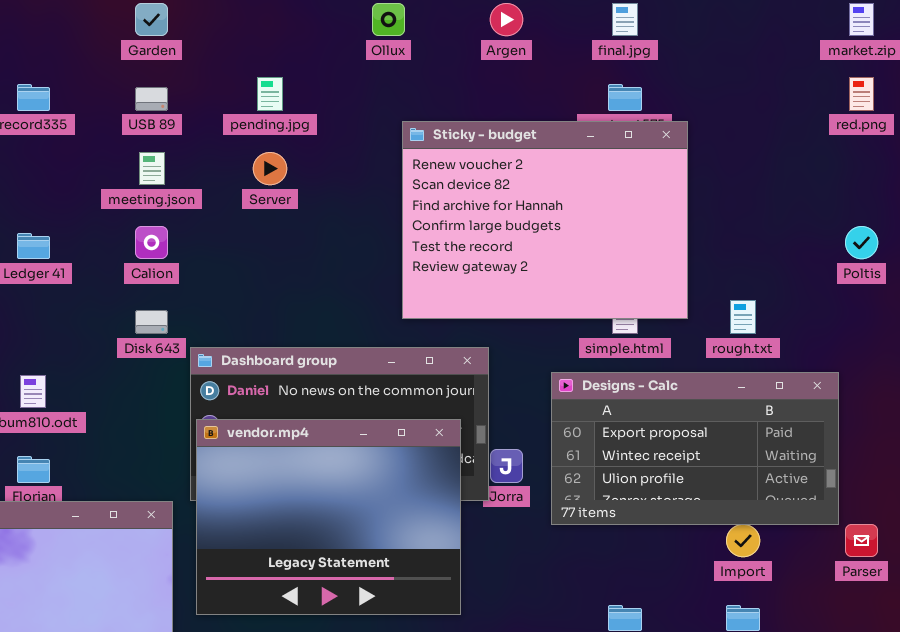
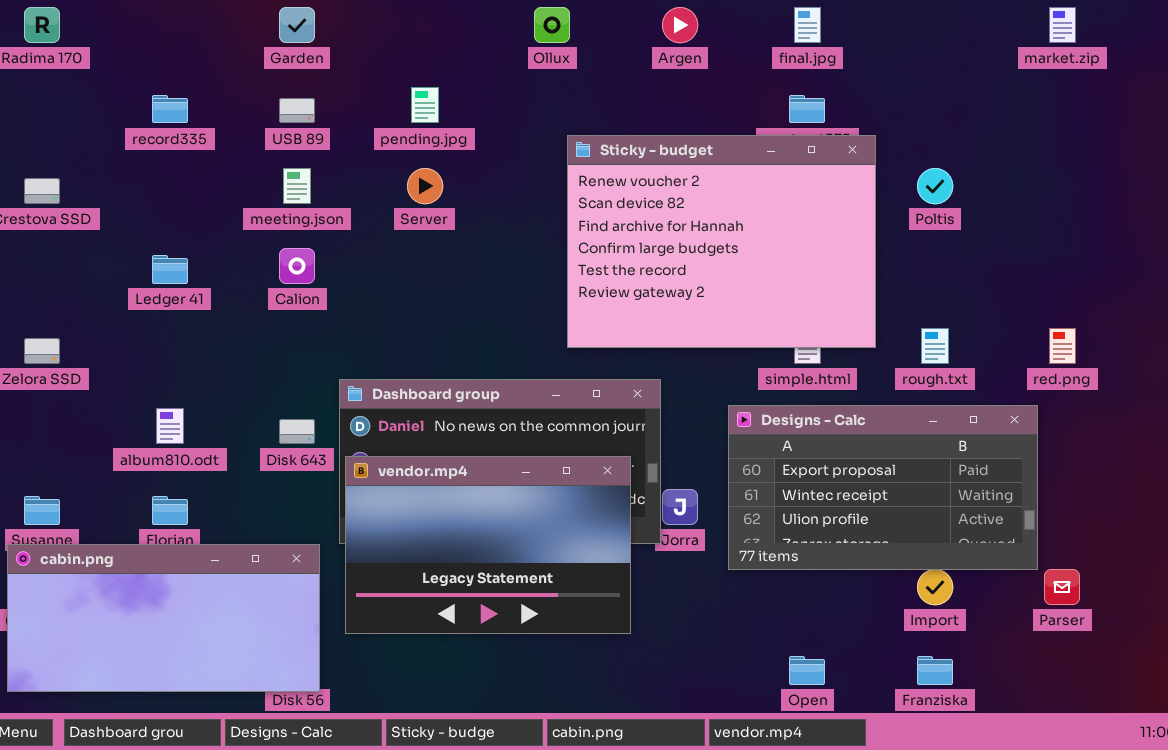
red.png: [849,77,874,111] -> [1049,328,1076,364], moved
Poltis: [845,226,878,259] -> [917,168,953,204], moved
Disk 643: [135,310,168,334] -> [279,419,315,444], moved
vendor.mp4: [196,419,461,615] -> [345,456,631,634], resized

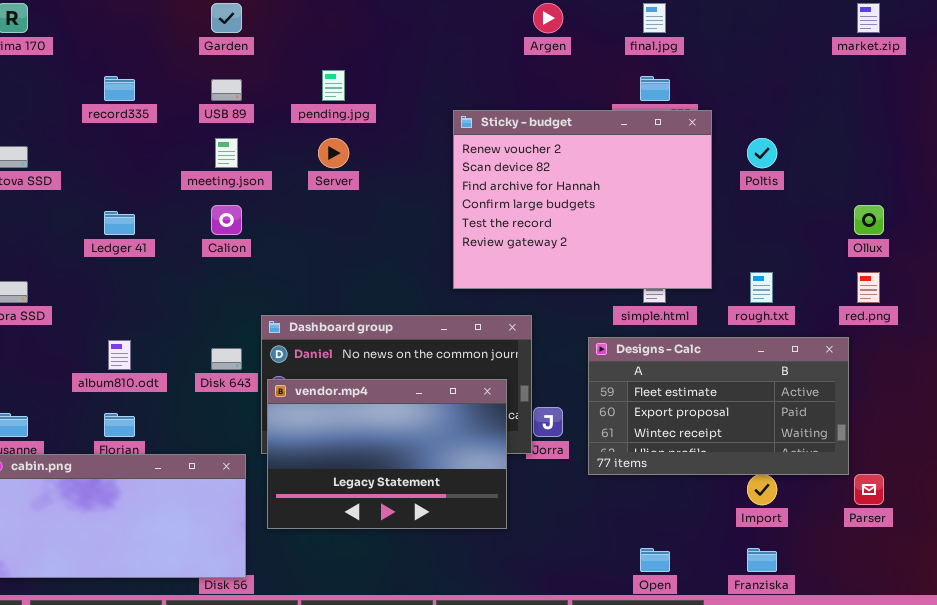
Ollux: [534,7,570,43] -> [854,205,884,235], moved
Designs - Calc: [728,405,1038,570] -> [588,337,849,475], scrolled up 1 row

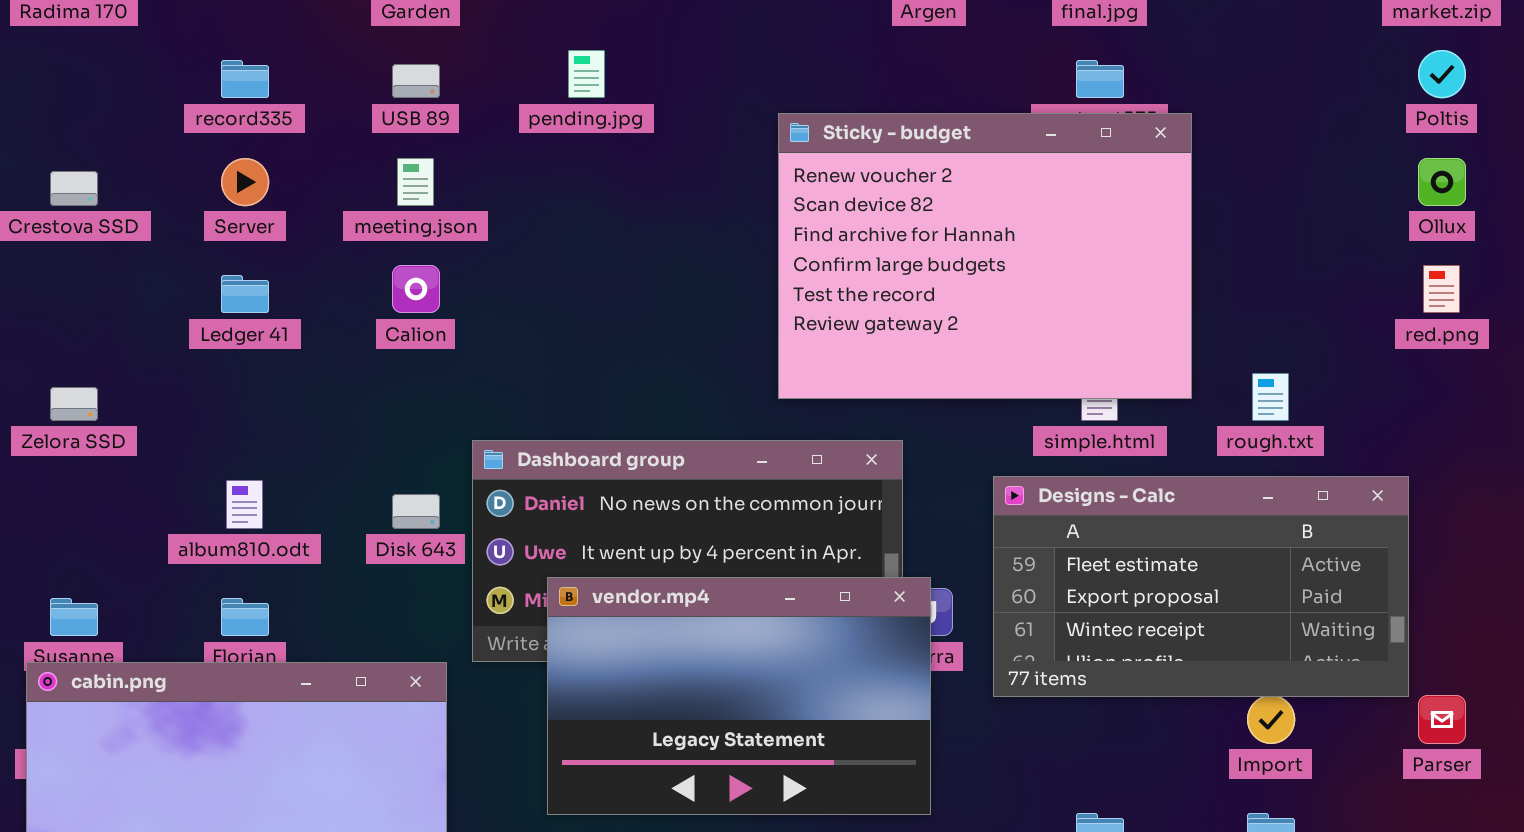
Server: [318,138,349,168] -> [221,158,269,206], moved
Poltis: [747,138,777,168] -> [1418,50,1466,98], moved
Ollux: [854,205,884,235] -> [1418,158,1466,206], moved
red.png: [857,272,880,303] -> [1423,265,1460,313], moved
vendor.mp4: [267,379,507,529] -> [547,577,931,815], moved

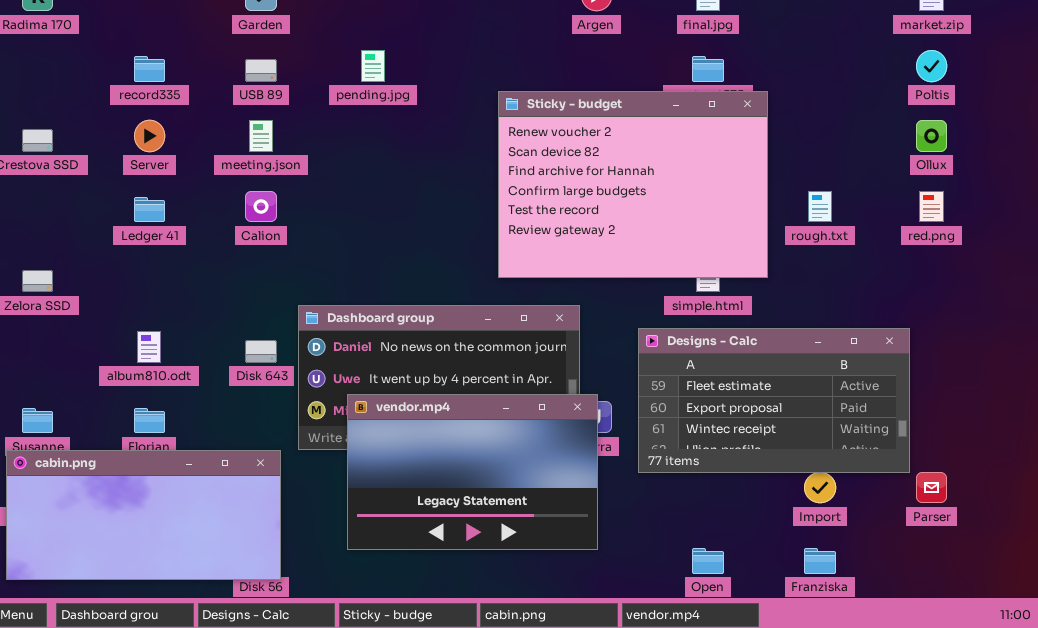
rough.txt: [1252,373,1289,421] -> [808,191,832,222], moved

